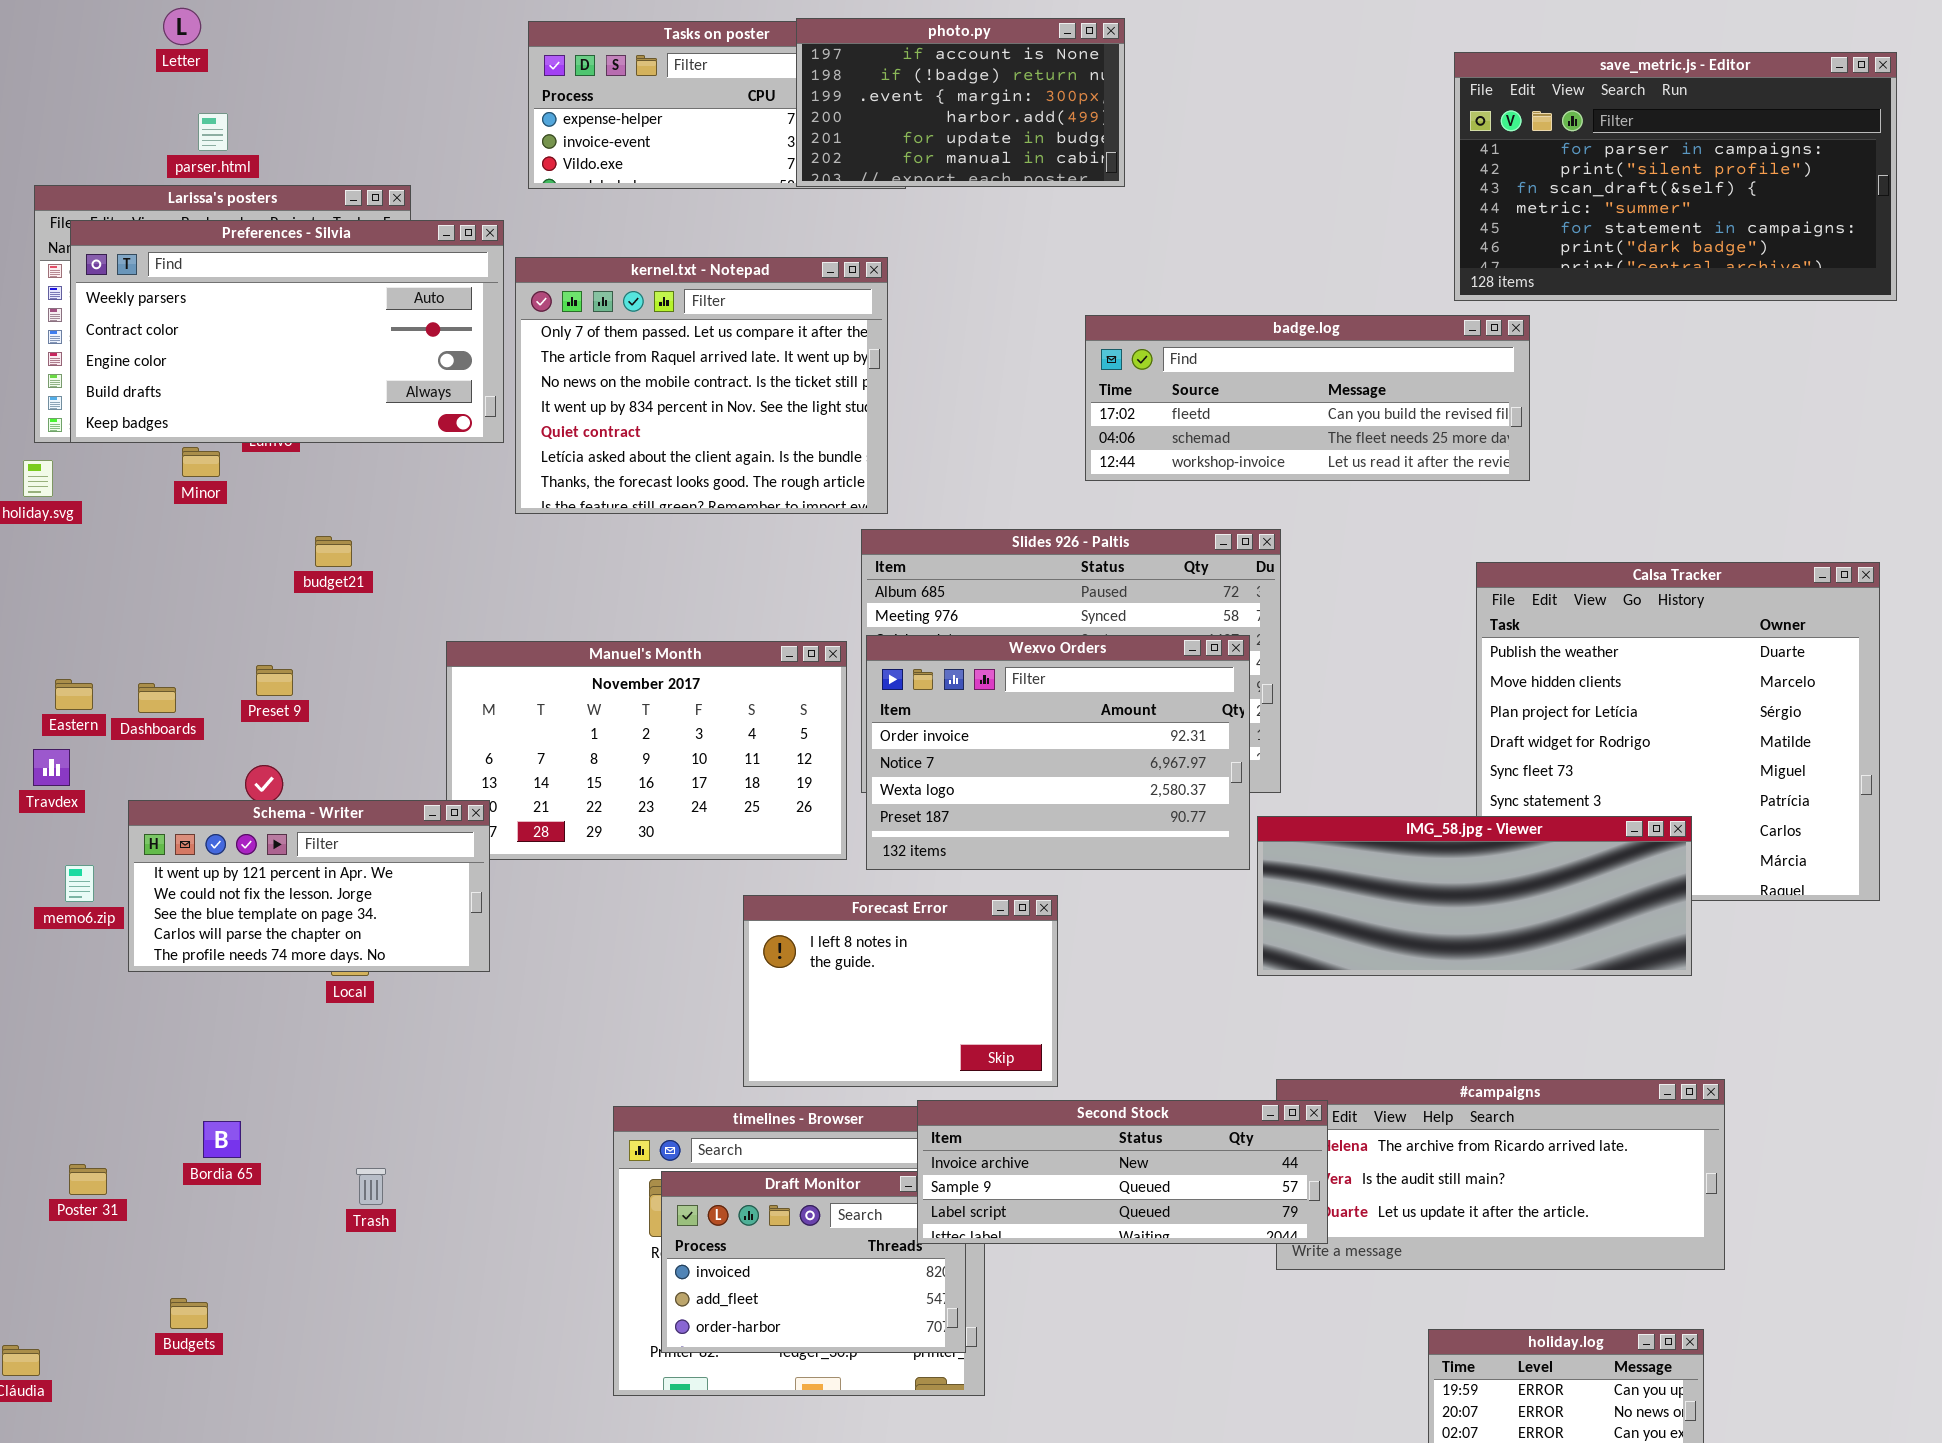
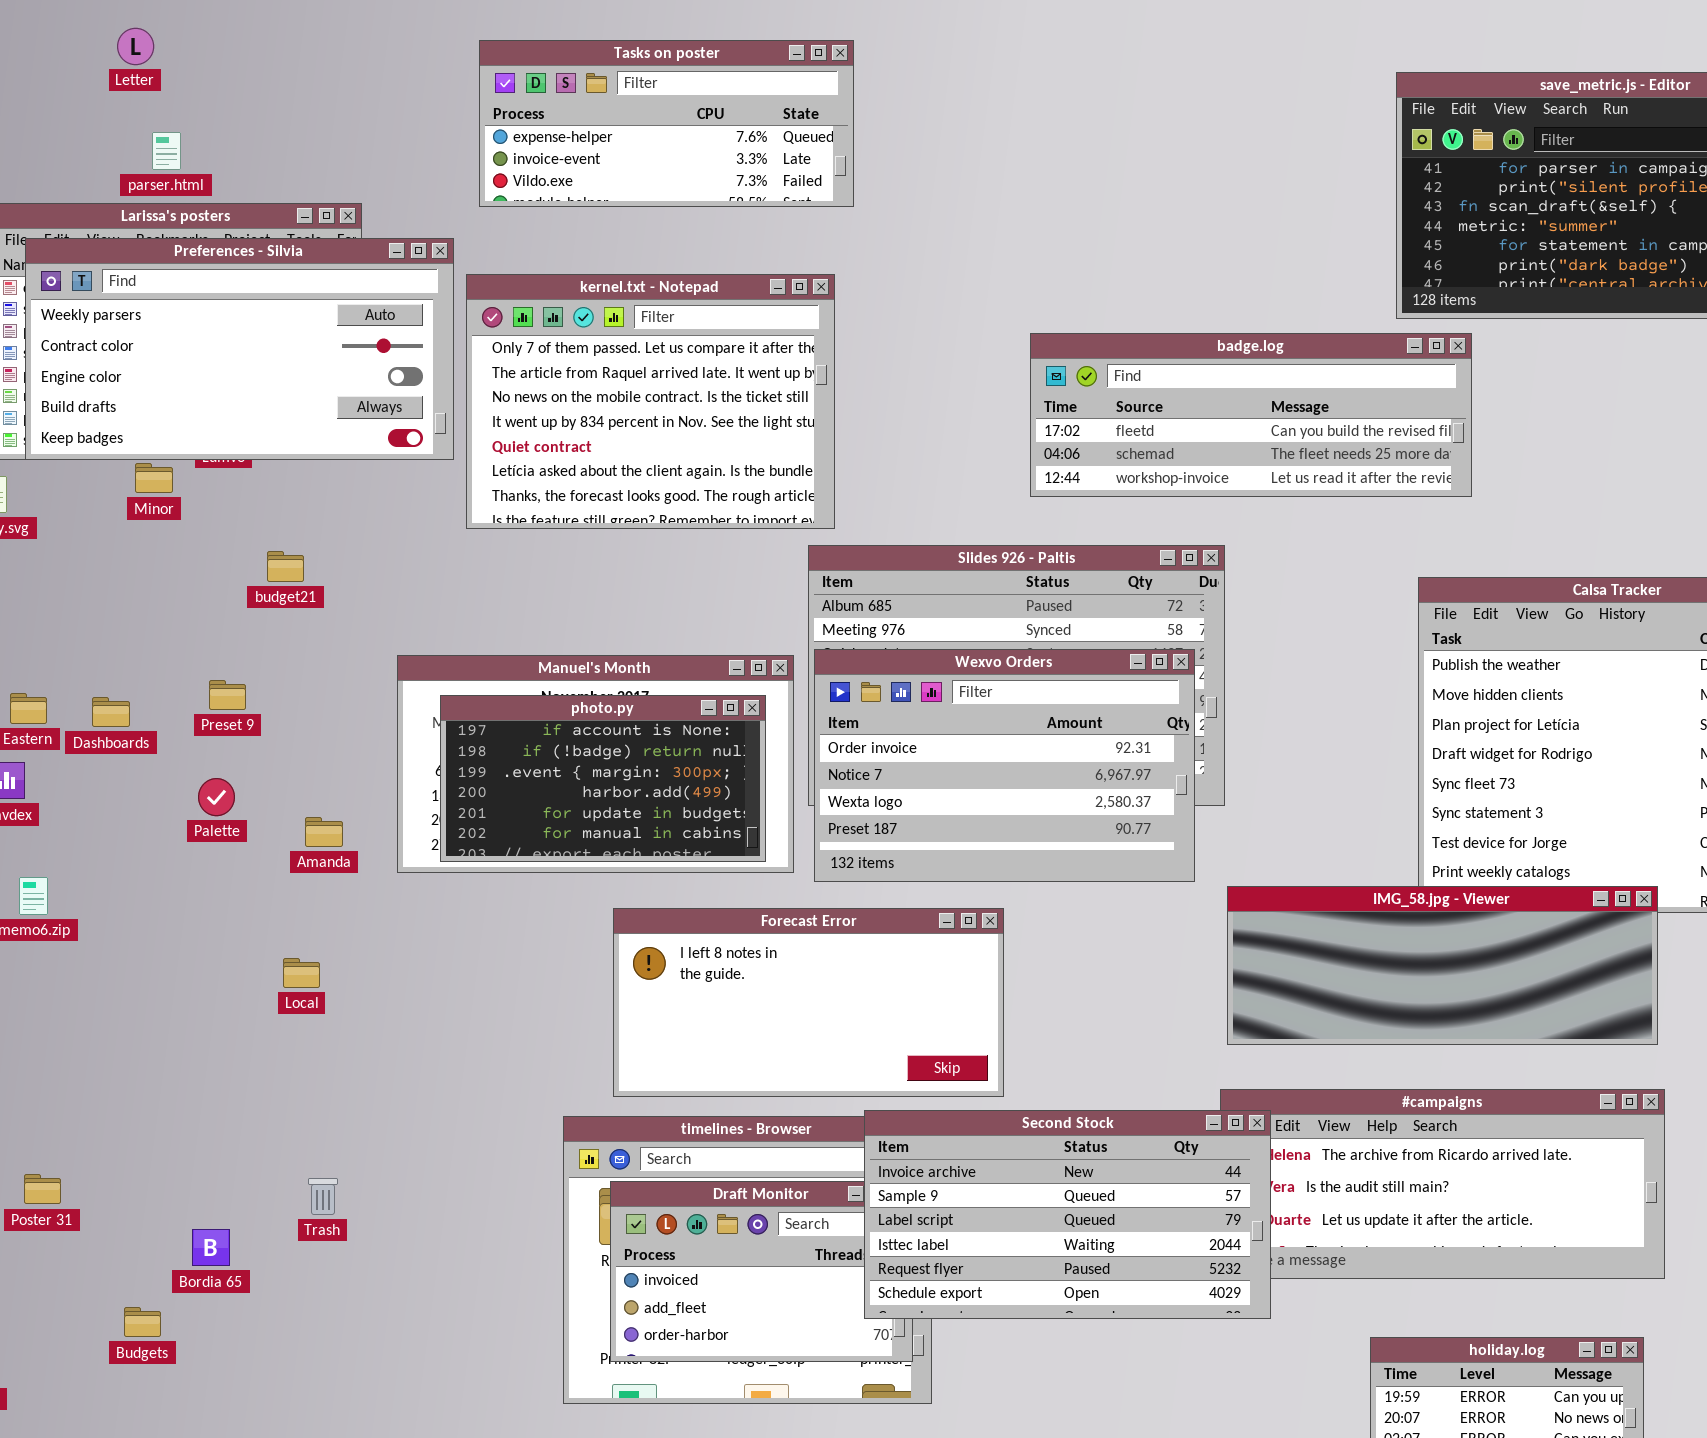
photo.py: [796,18,1125,187] -> [440,695,766,862], moved
Schema - Writer: [128,800,490,972] -> none, closed
IMG_58.jpg - Viewer: [1257,816,1692,976] -> [1227,886,1658,1045], moved
Forecast Error: [743,895,1058,1087] -> [613,908,1004,1097], resized
Second Stock: [917,1100,1328,1244] -> [864,1110,1271,1319], resized
Bordia 65: [203,1121,241,1158] -> [192,1229,230,1266], moved

